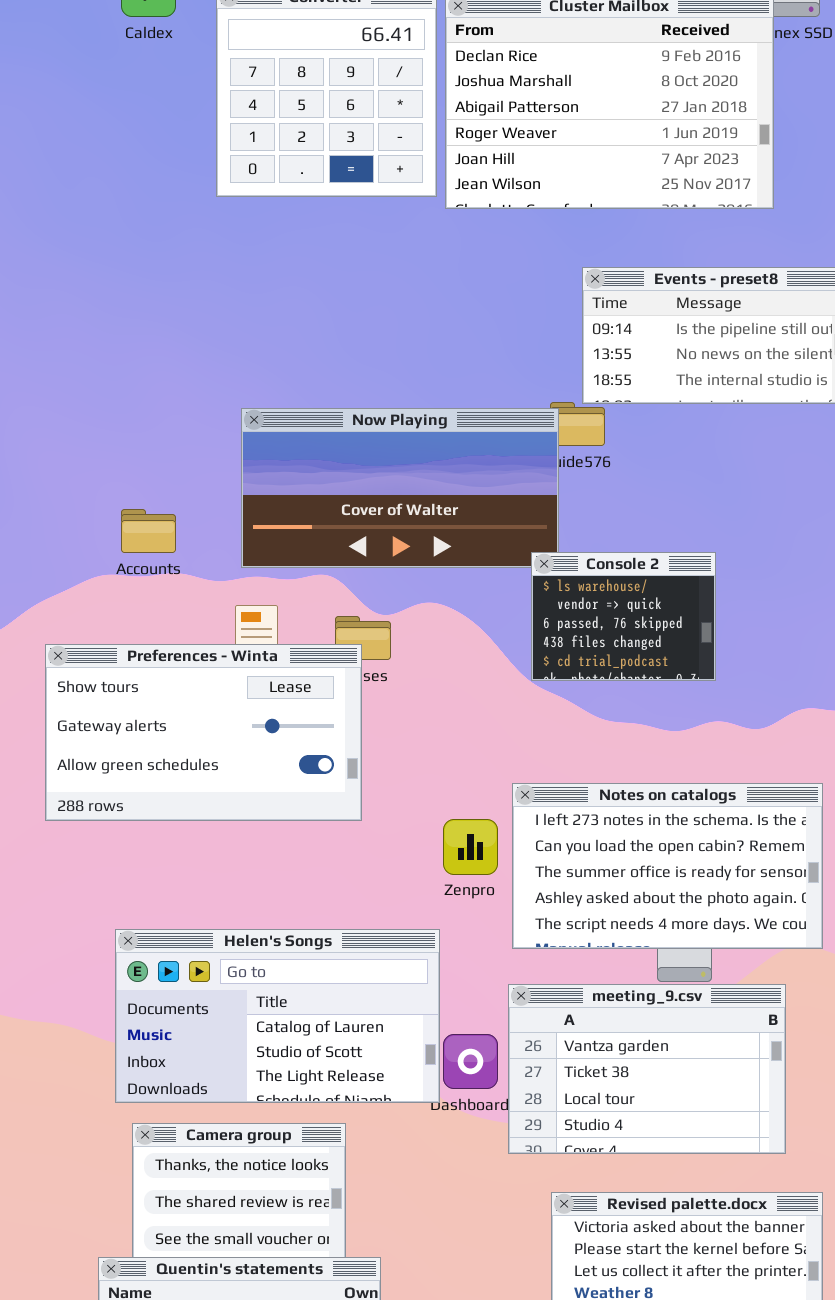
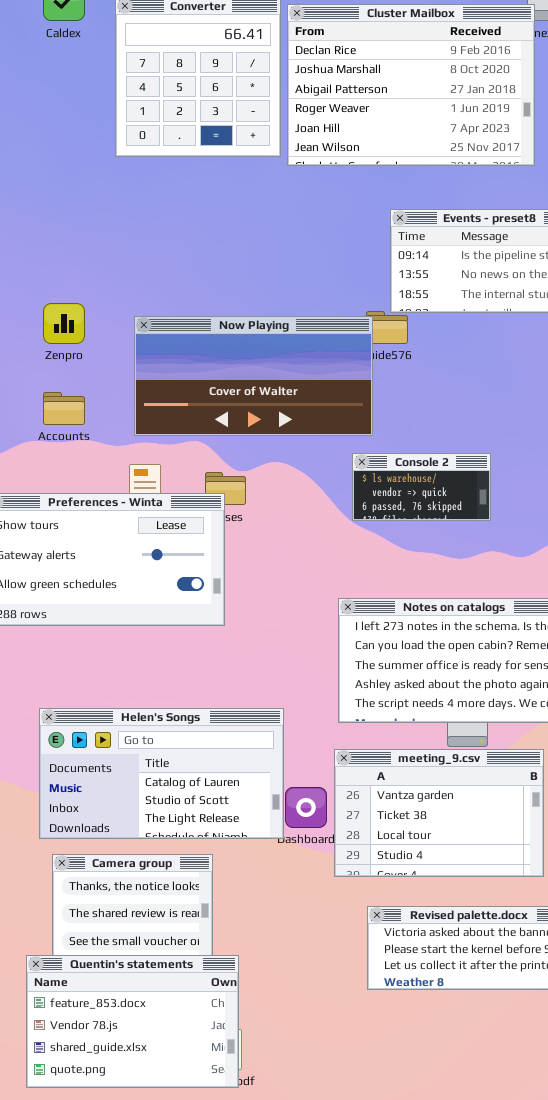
Console 2: [531,552,716,681] -> [352,453,491,521], resized
Zenpro: [443,819,498,875] -> [43,303,85,344], moved

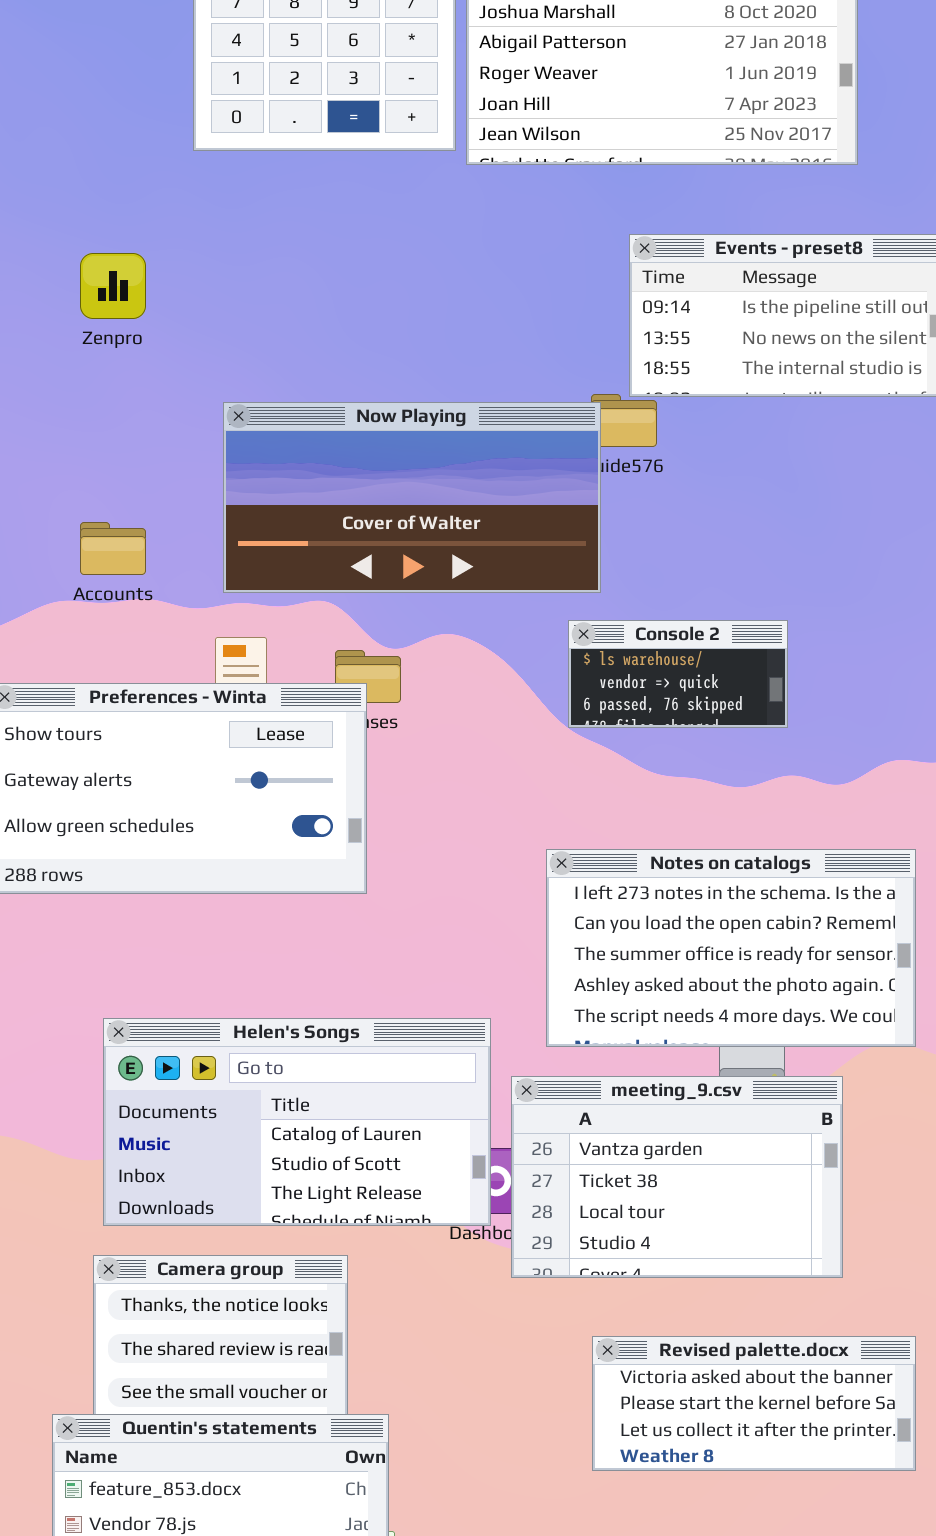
Zenpro: [43,303,85,344] -> [80,253,146,319], moved
Helen's Songs: [39,708,284,839] -> [103,1018,491,1226], moved
meeting_9.csv: [334,749,544,877] -> [511,1076,843,1278], moved

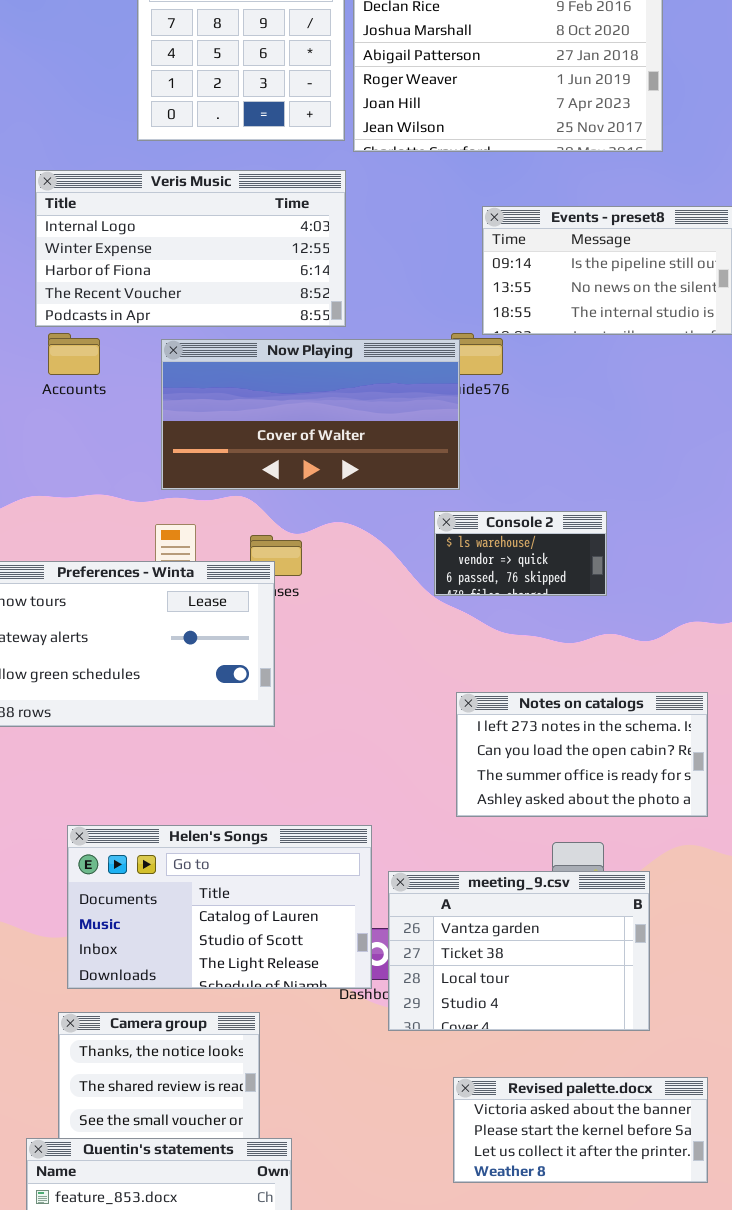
Veris Music: none -> [35,170,346,327], opened
Accounts: [80,522,146,575] -> [48,333,100,375], moved
Notes on catalogs: [546,849,916,1047] -> [456,692,708,817], resized

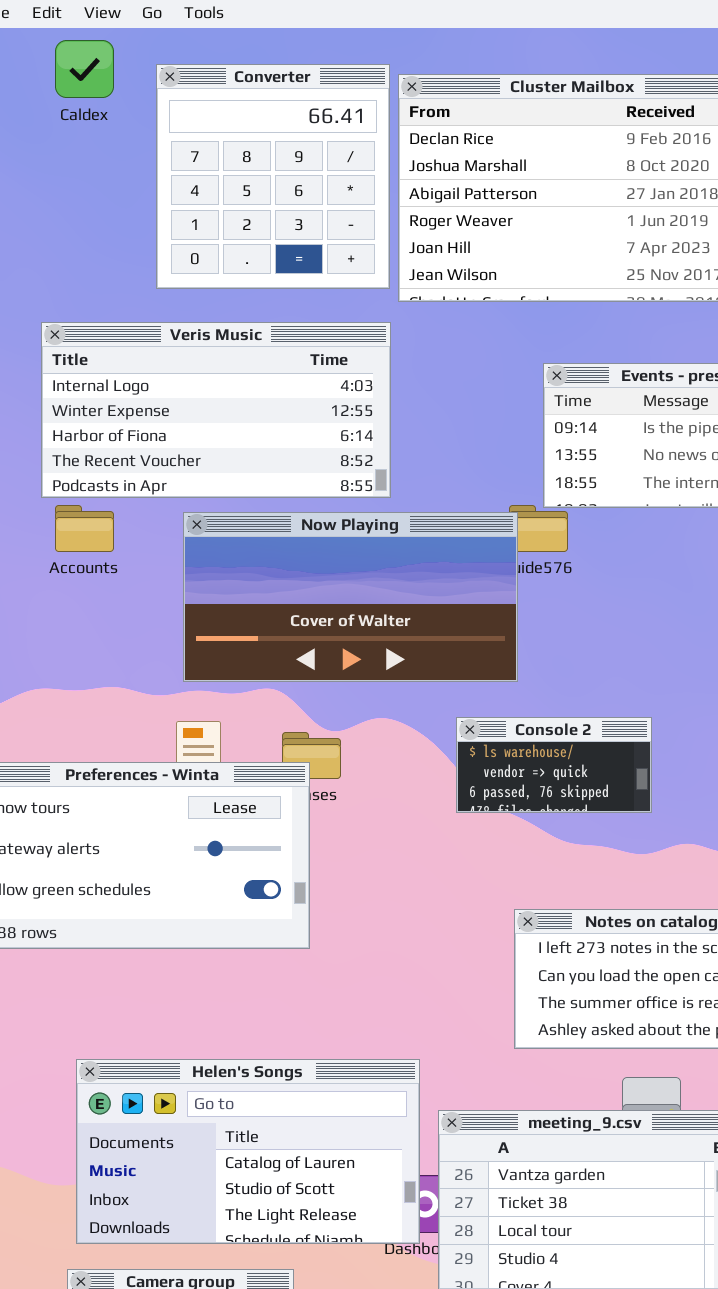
Console 2: [434,511,607,596] -> [456,717,652,813], moved

